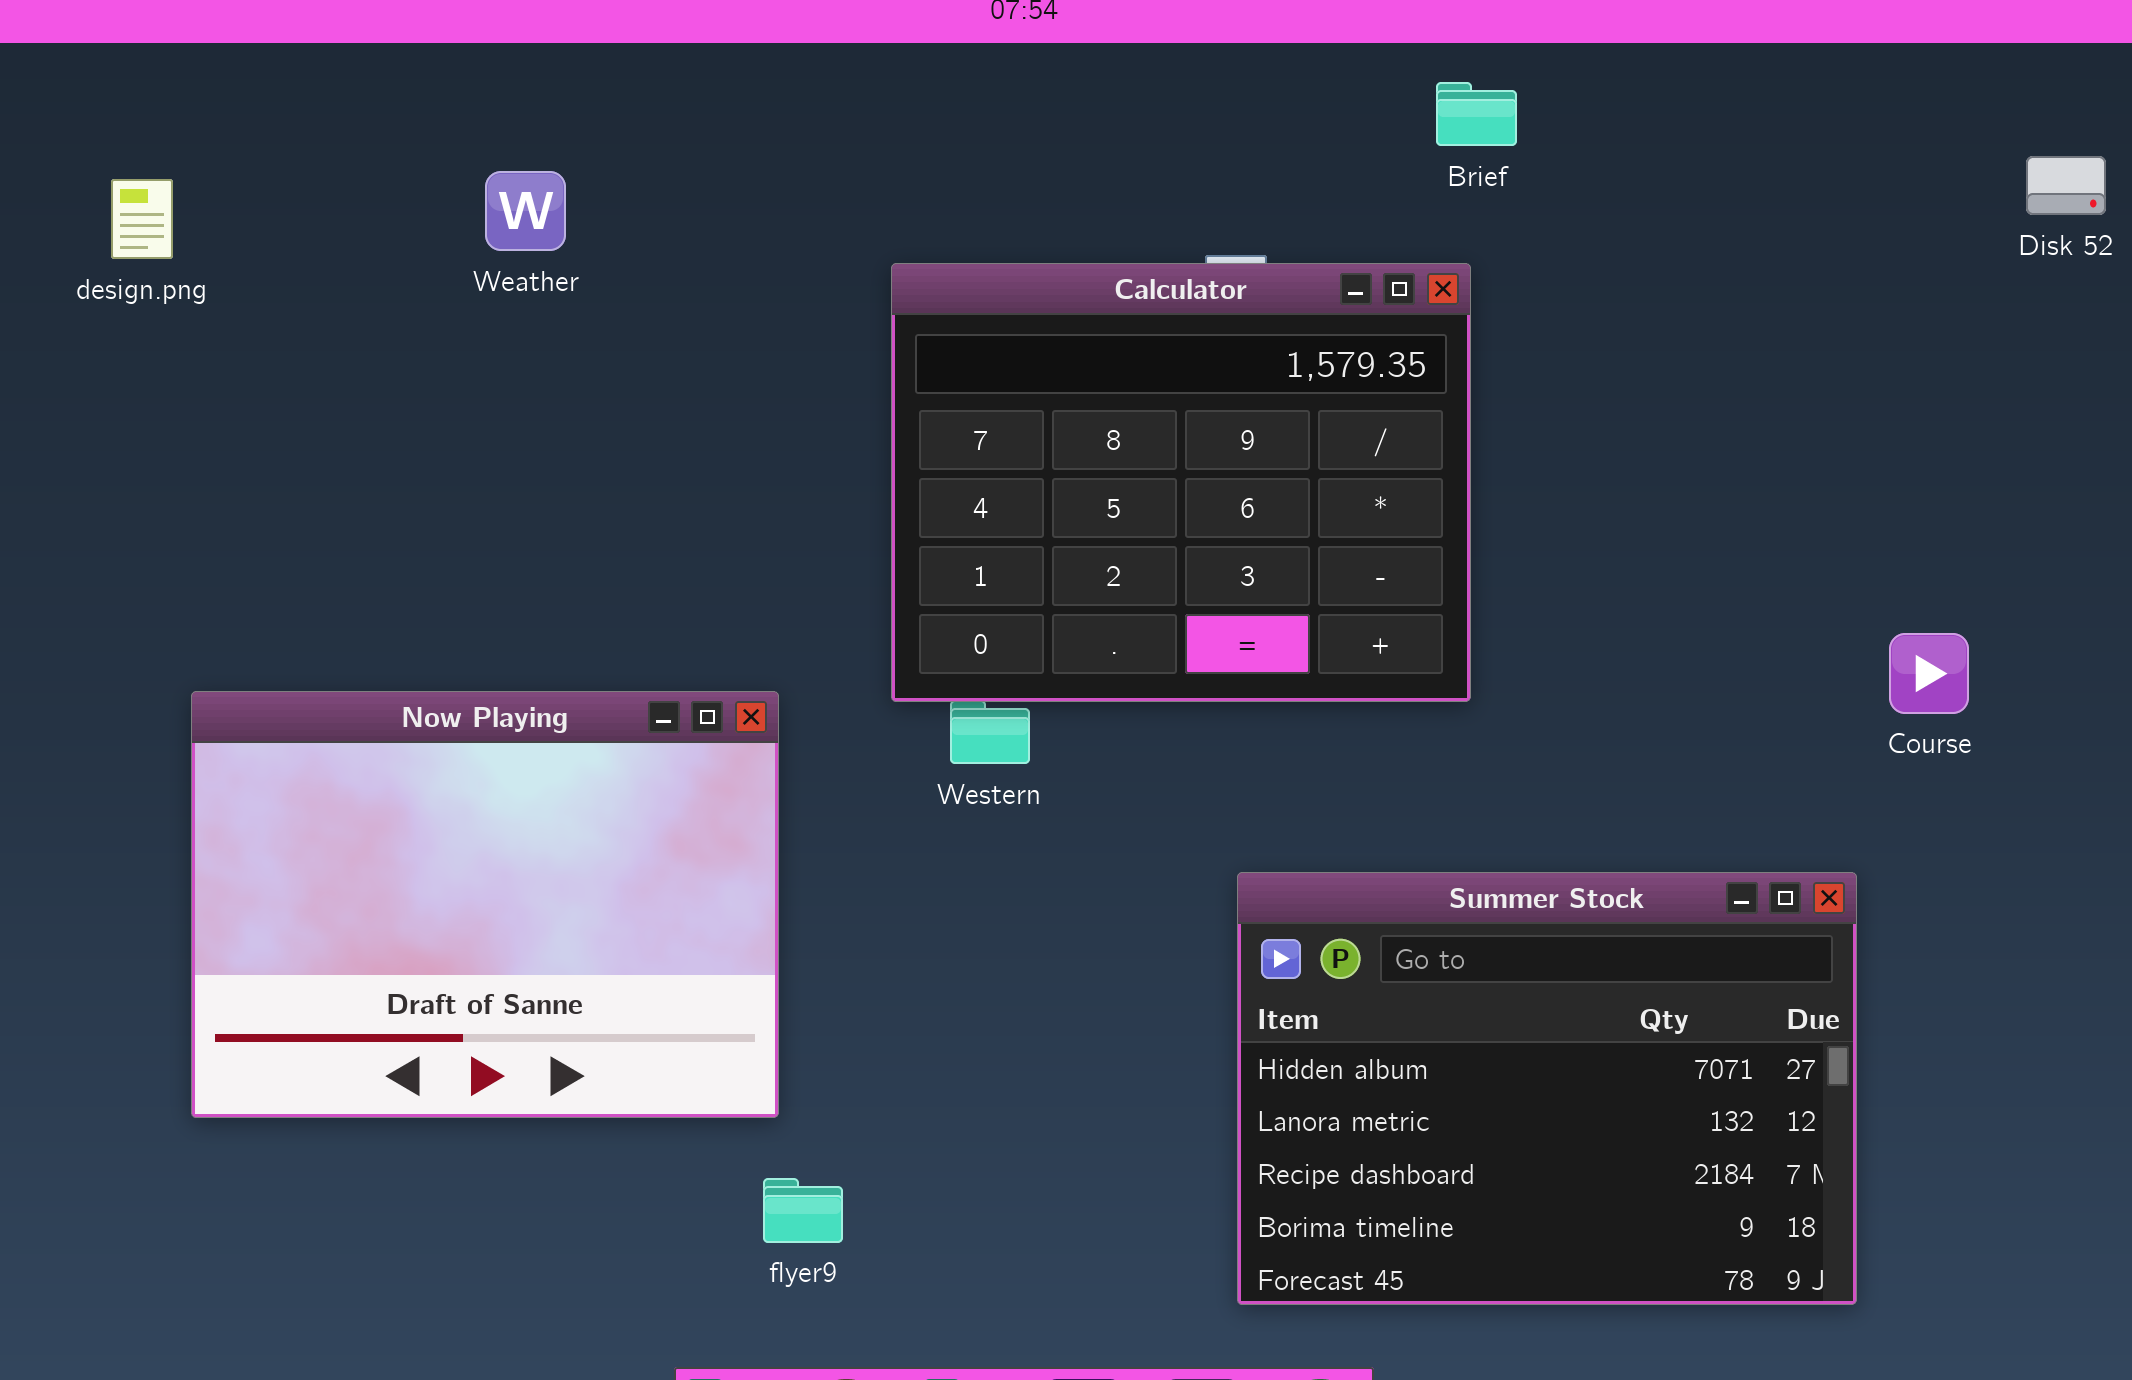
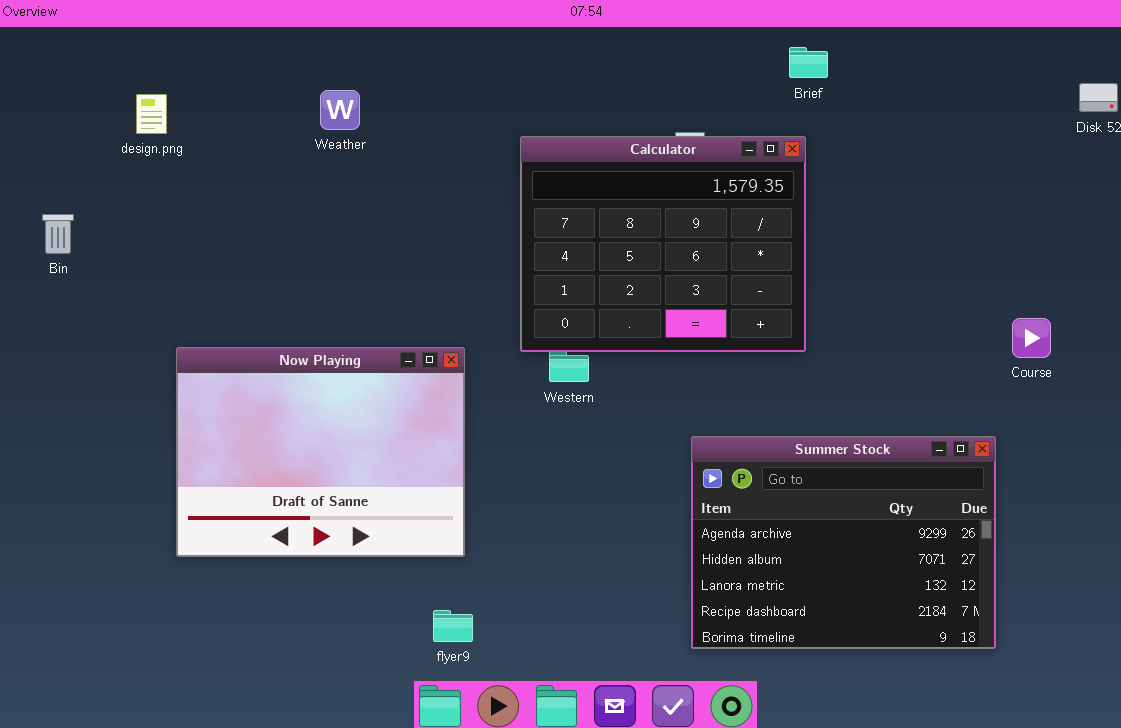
Summer Stock: [1237,872,1857,1305] -> [691,436,996,649], scrolled up 1 row
flyer9: [763,1178,843,1243] -> [433,610,473,642], moved

